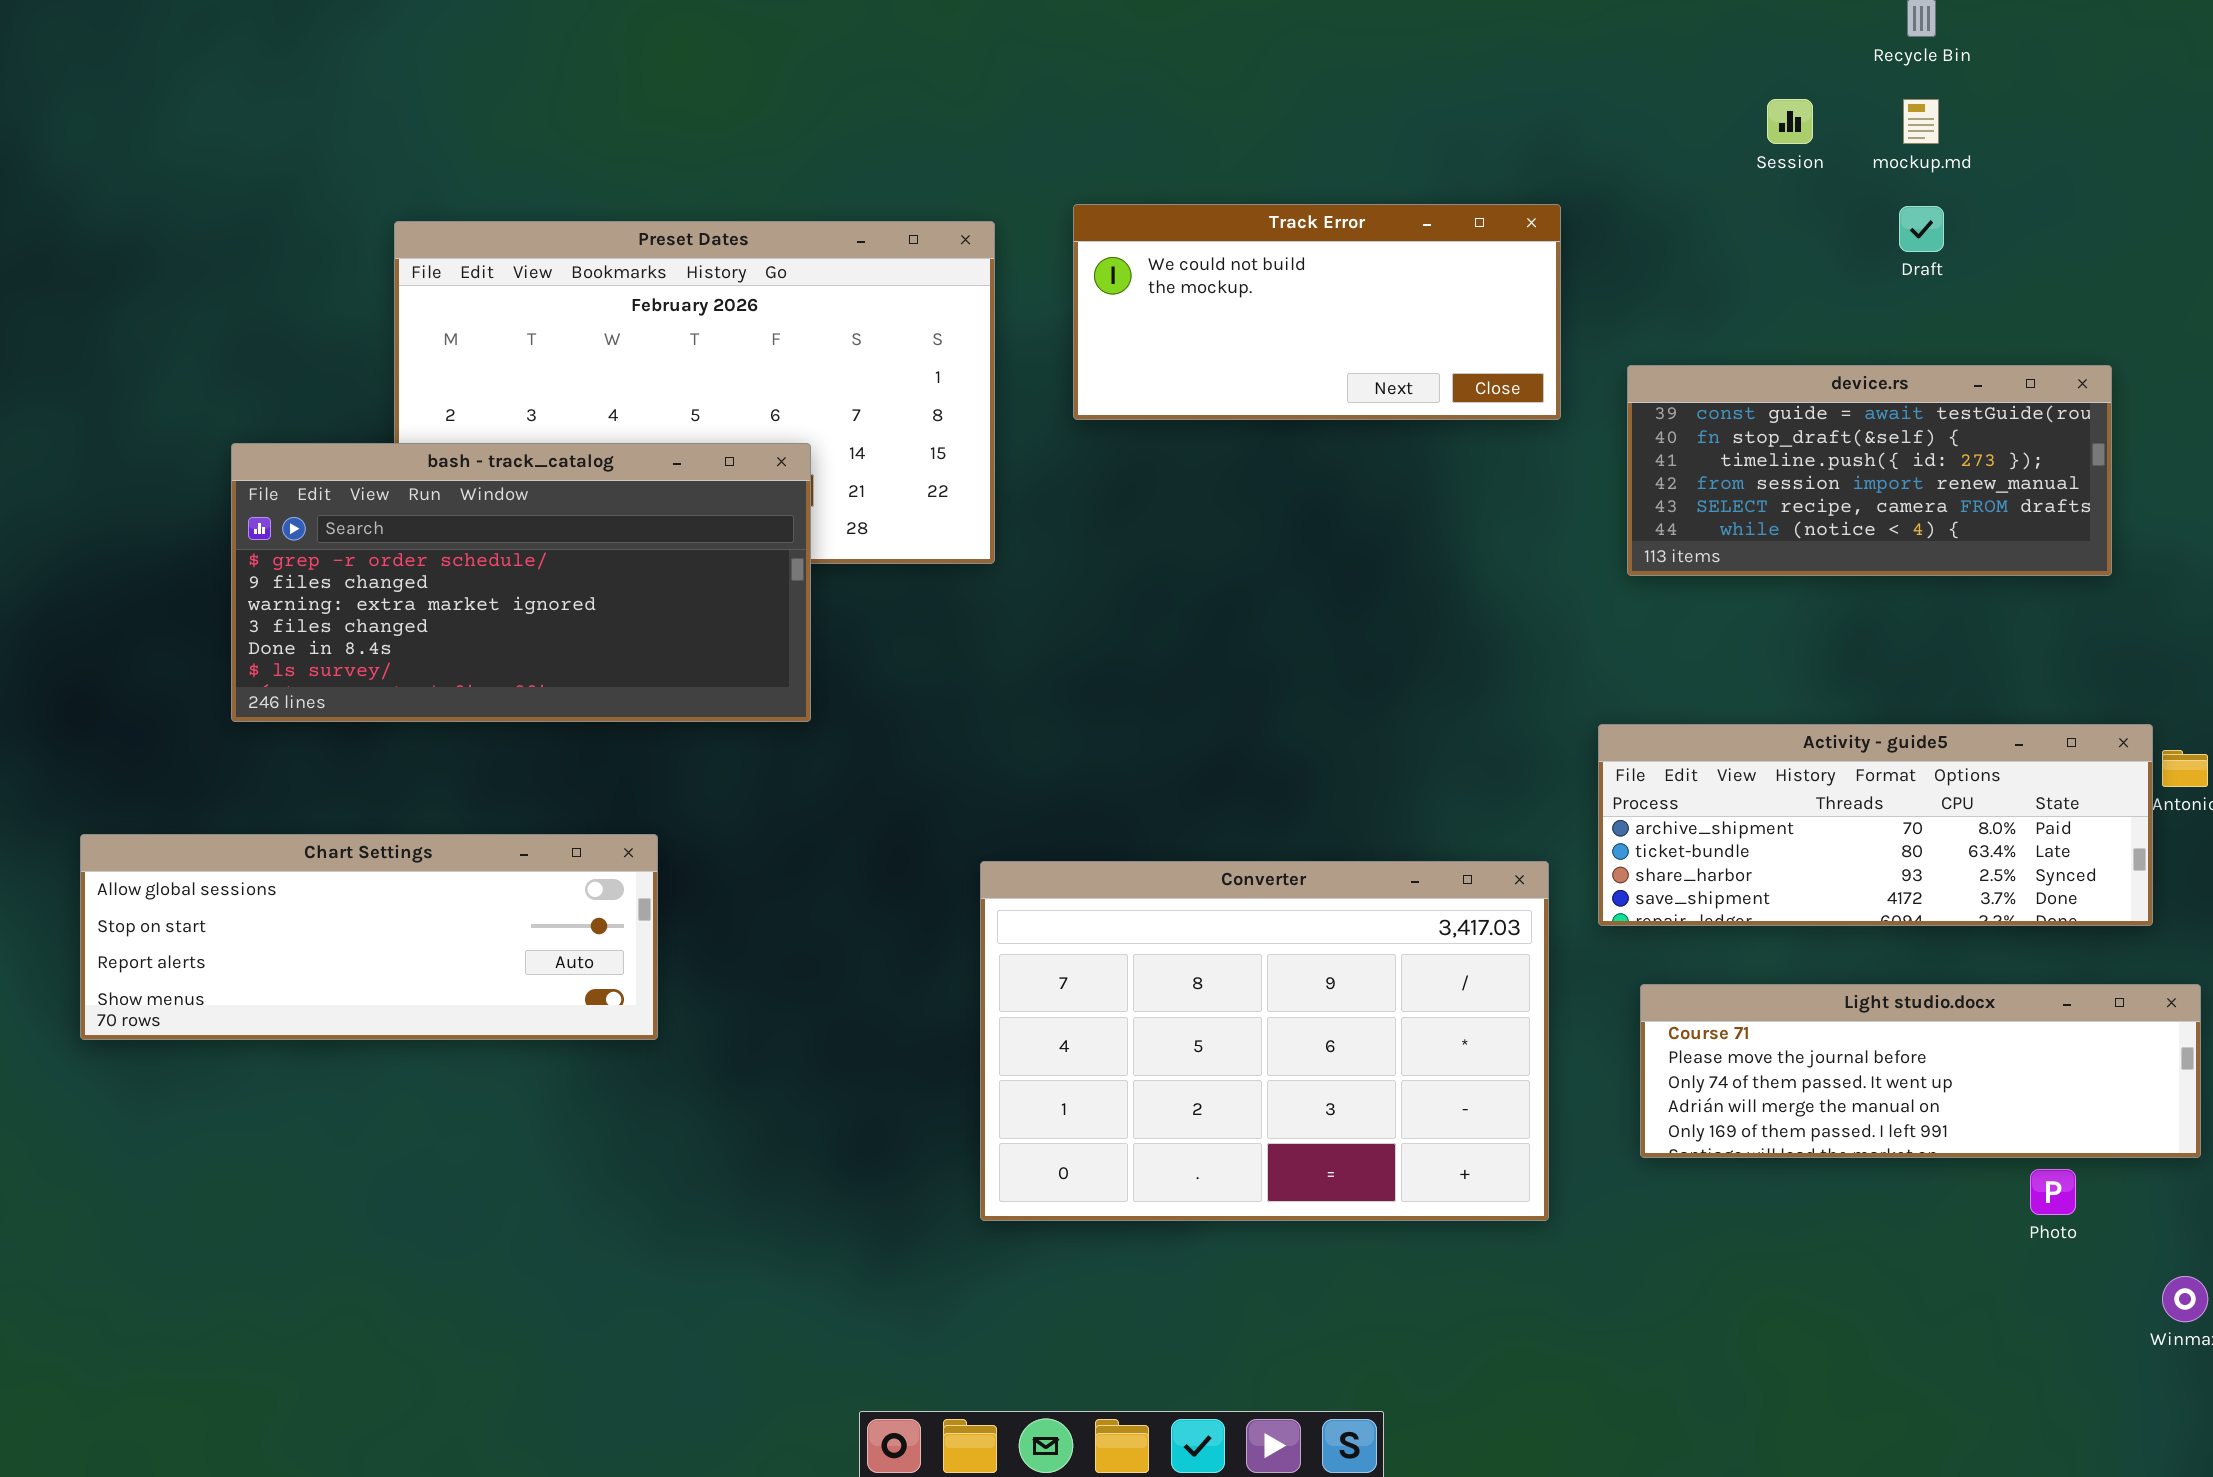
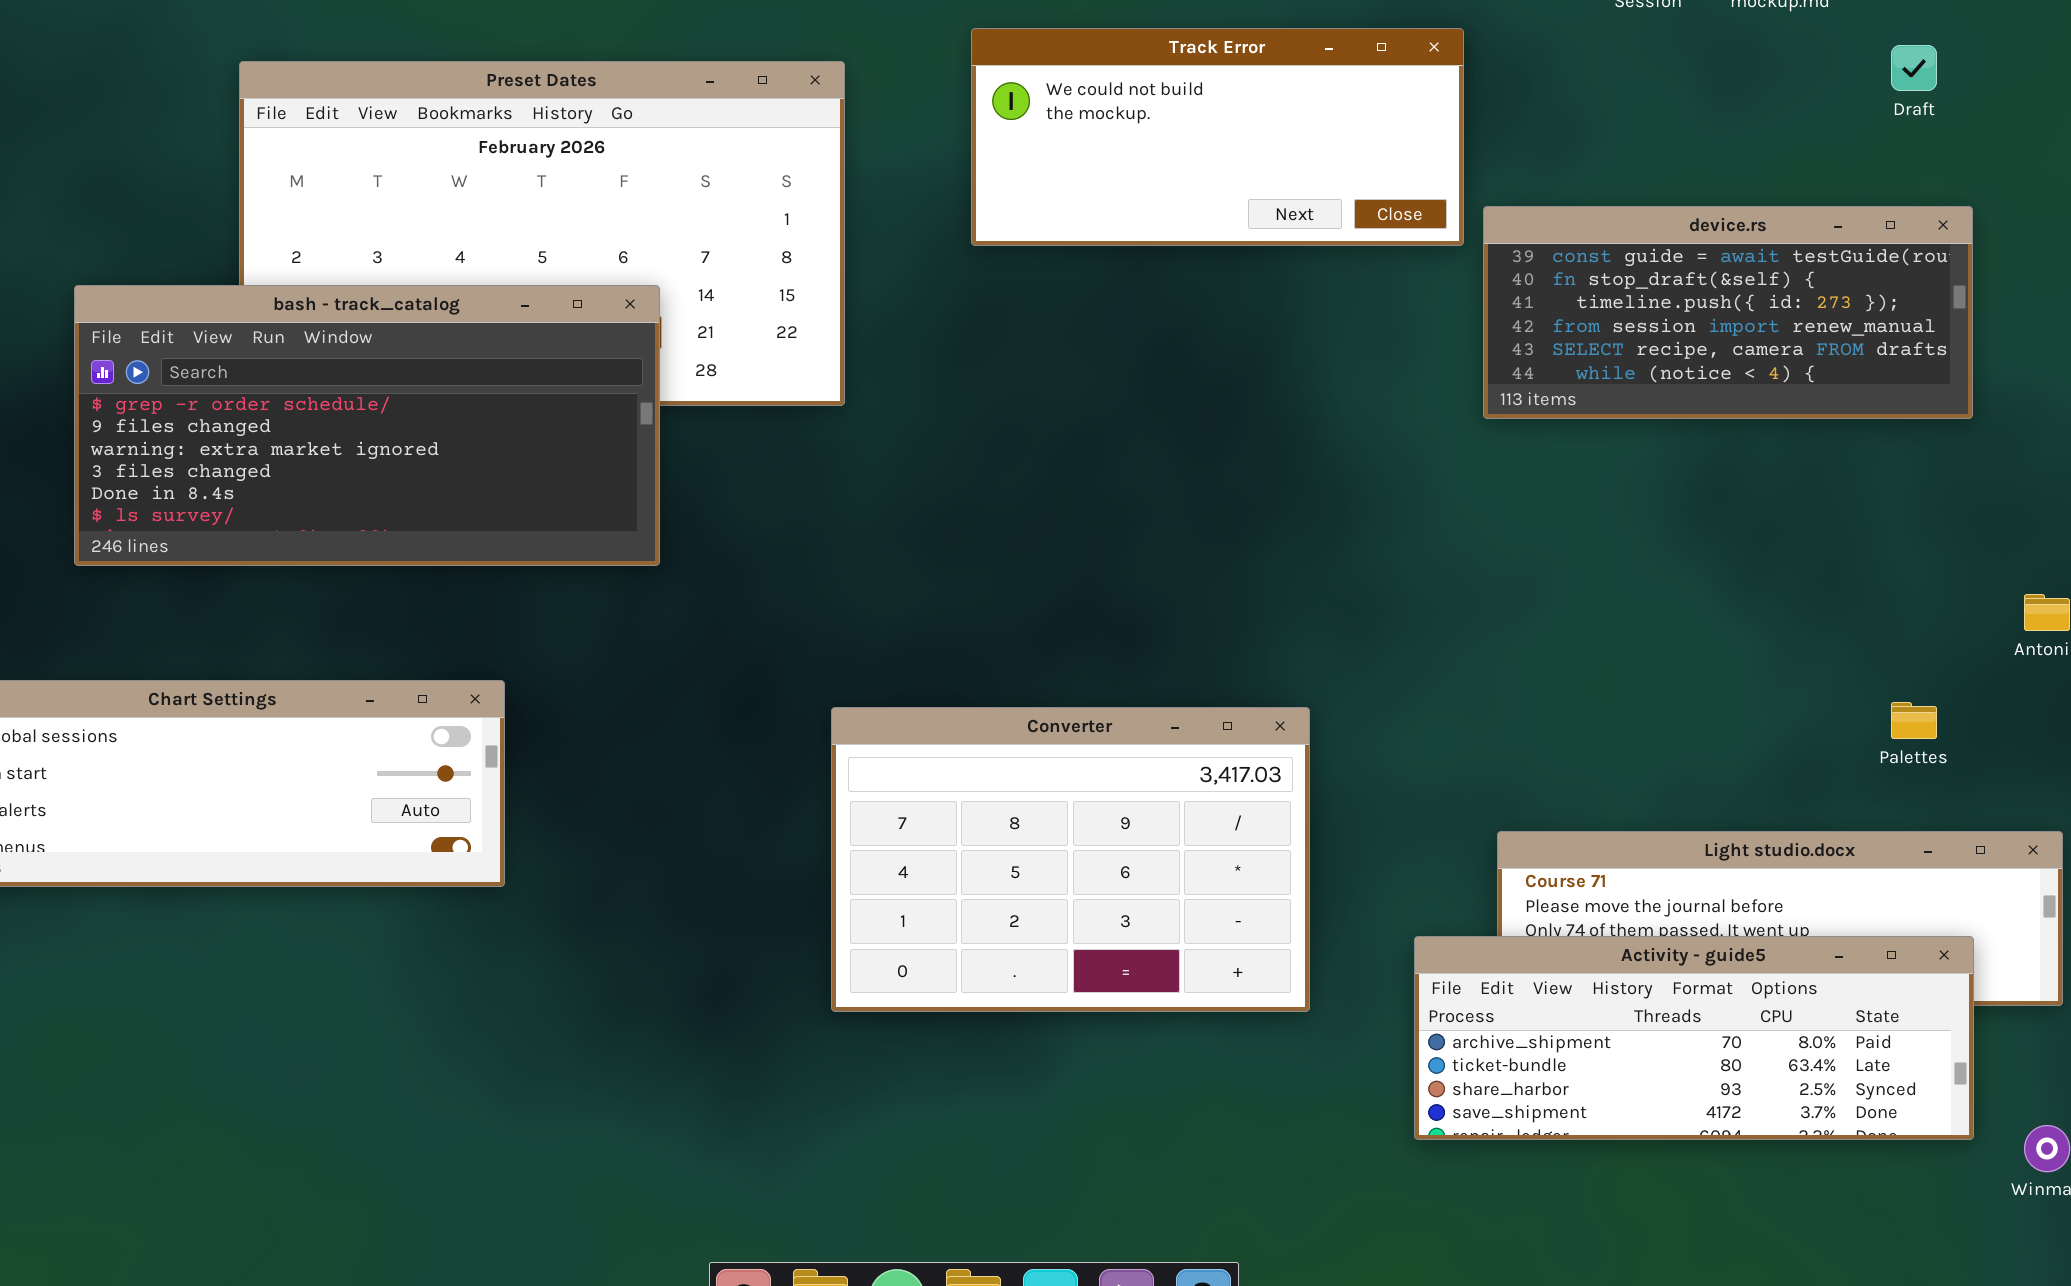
Track Error: [1073,204,1561,420] -> [971,28,1464,246], moved
Draft: [1899,206,1944,252] -> [1891,45,1937,91], moved
Activity - guide5: [1598,724,2153,926] -> [1414,936,1974,1140], moved
Converter: [980,861,1549,1221] -> [831,707,1310,1012], resized

